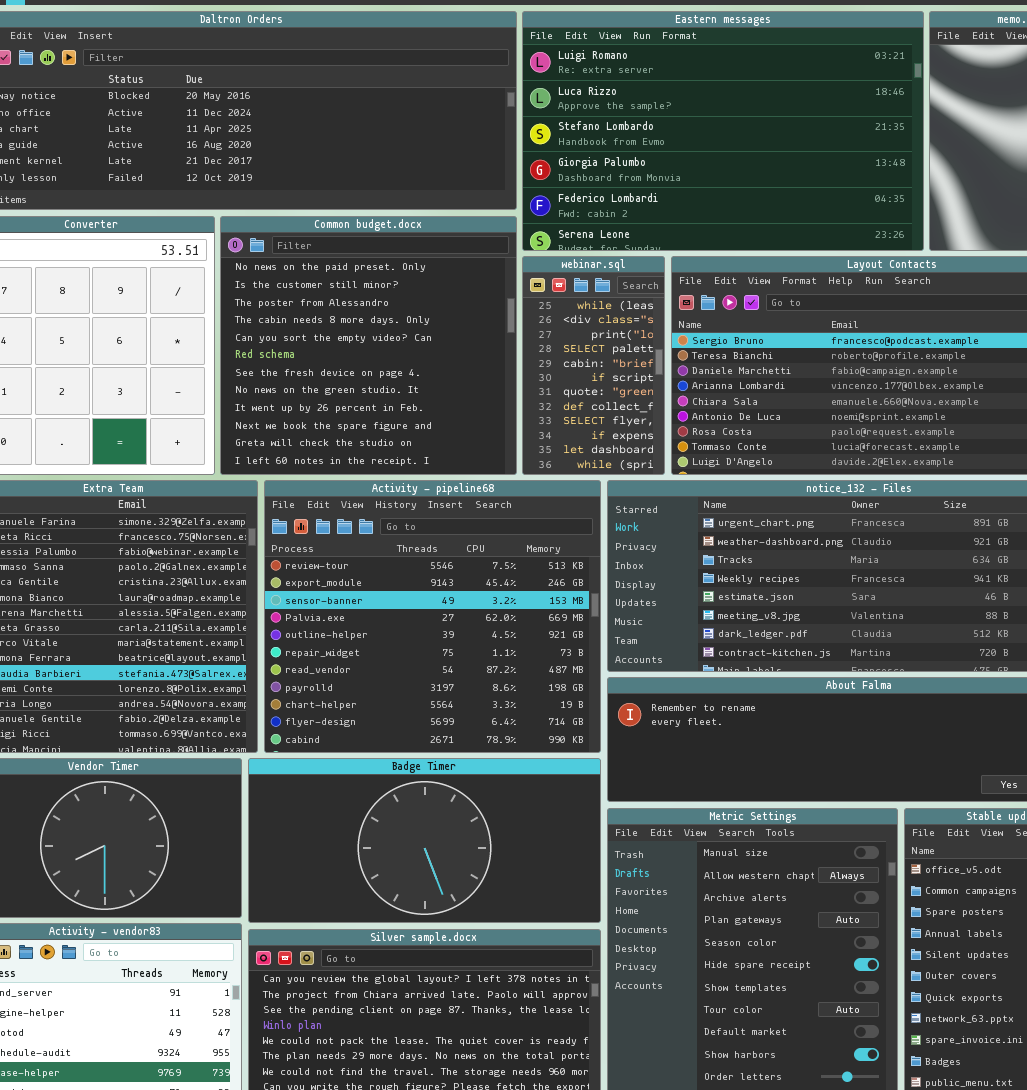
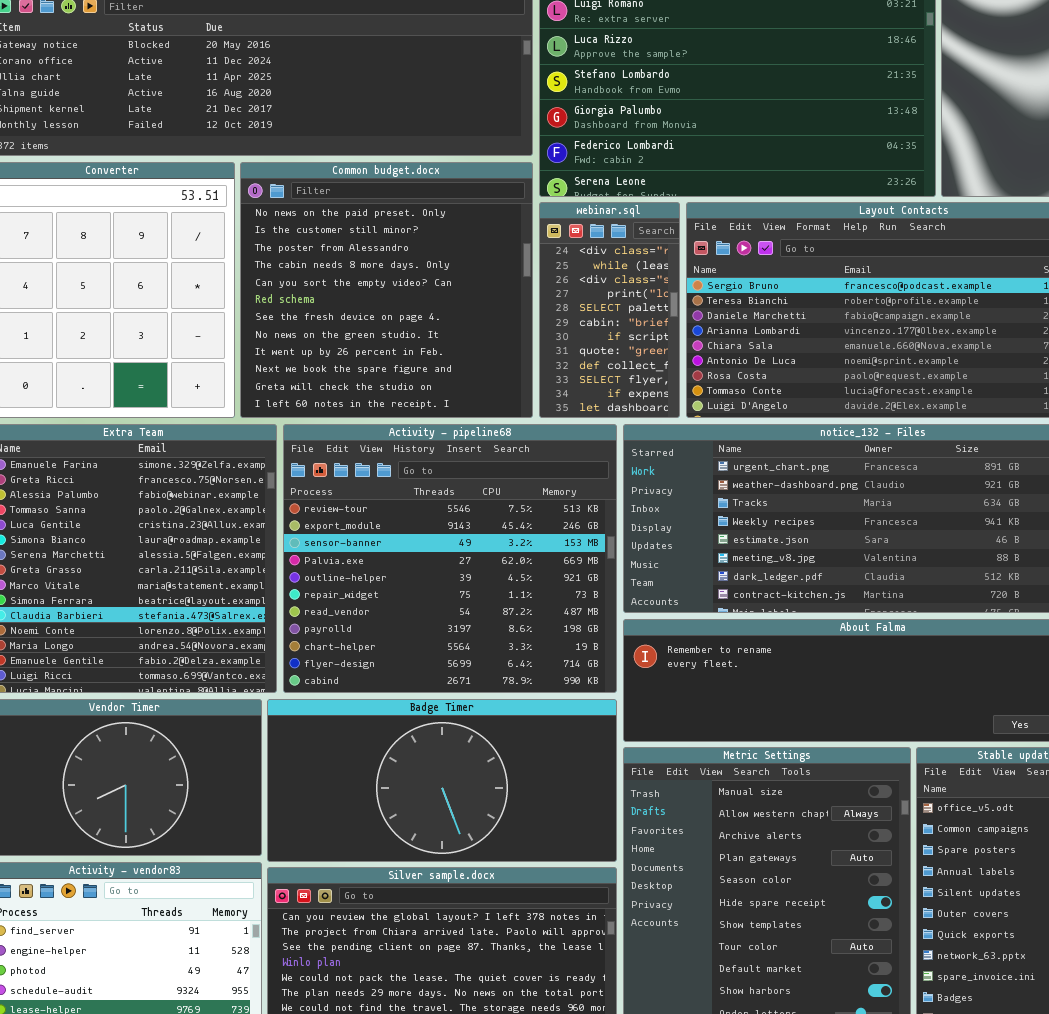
webinar.sql: [522,256,665,475] -> [539,202,680,418], scrolled up 1 row

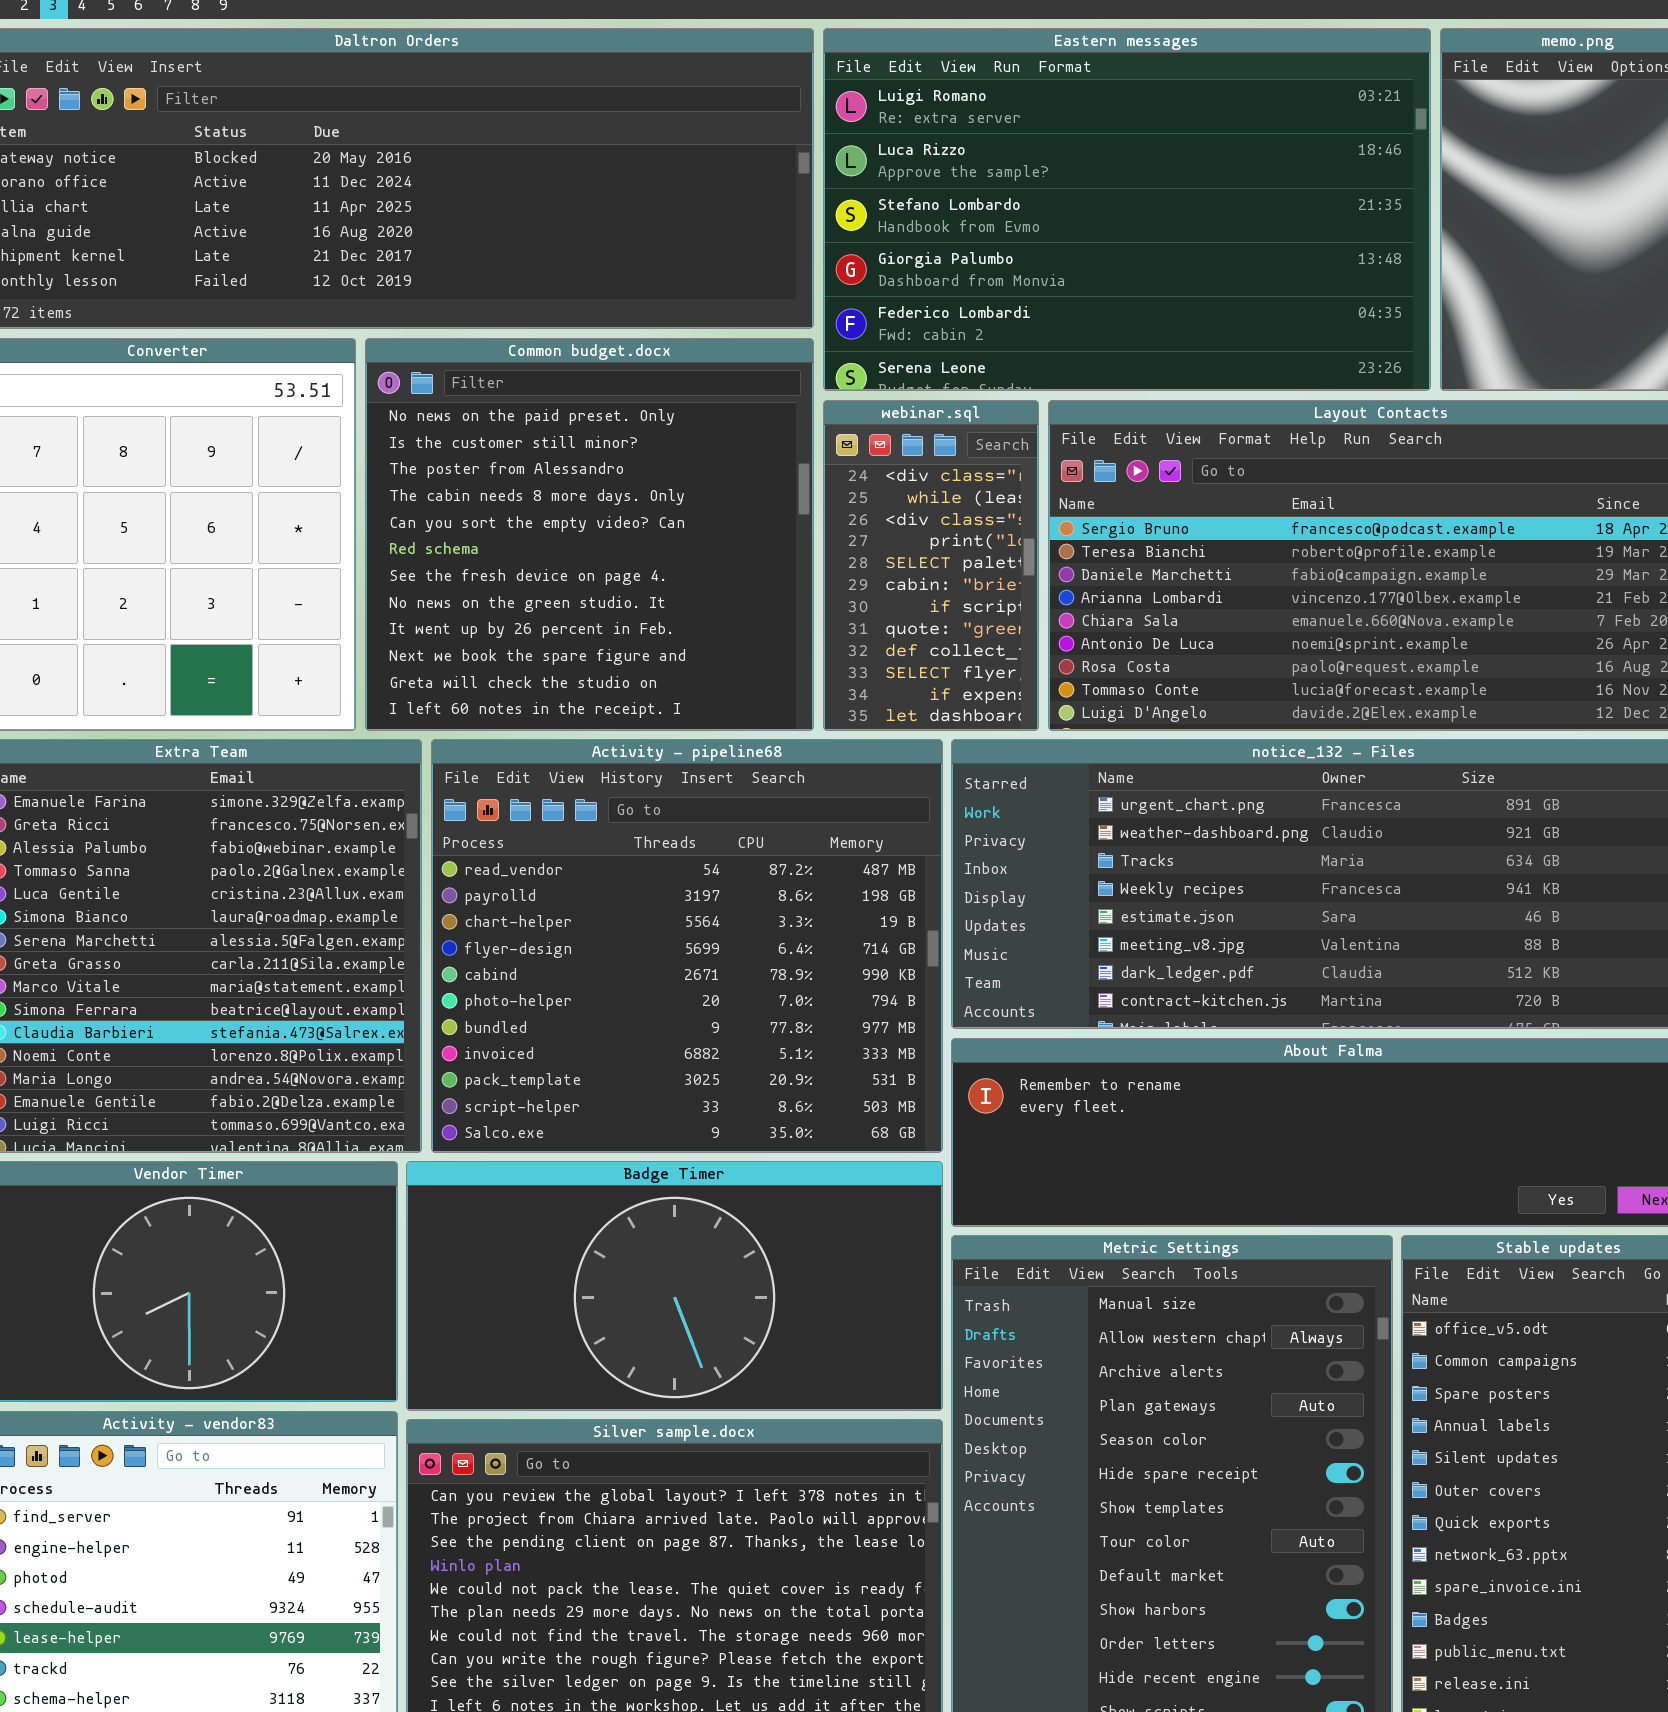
Activity - pipeline68: [283,424,617,693] -> [431,739,943,1153], scrolled down 6 rows

